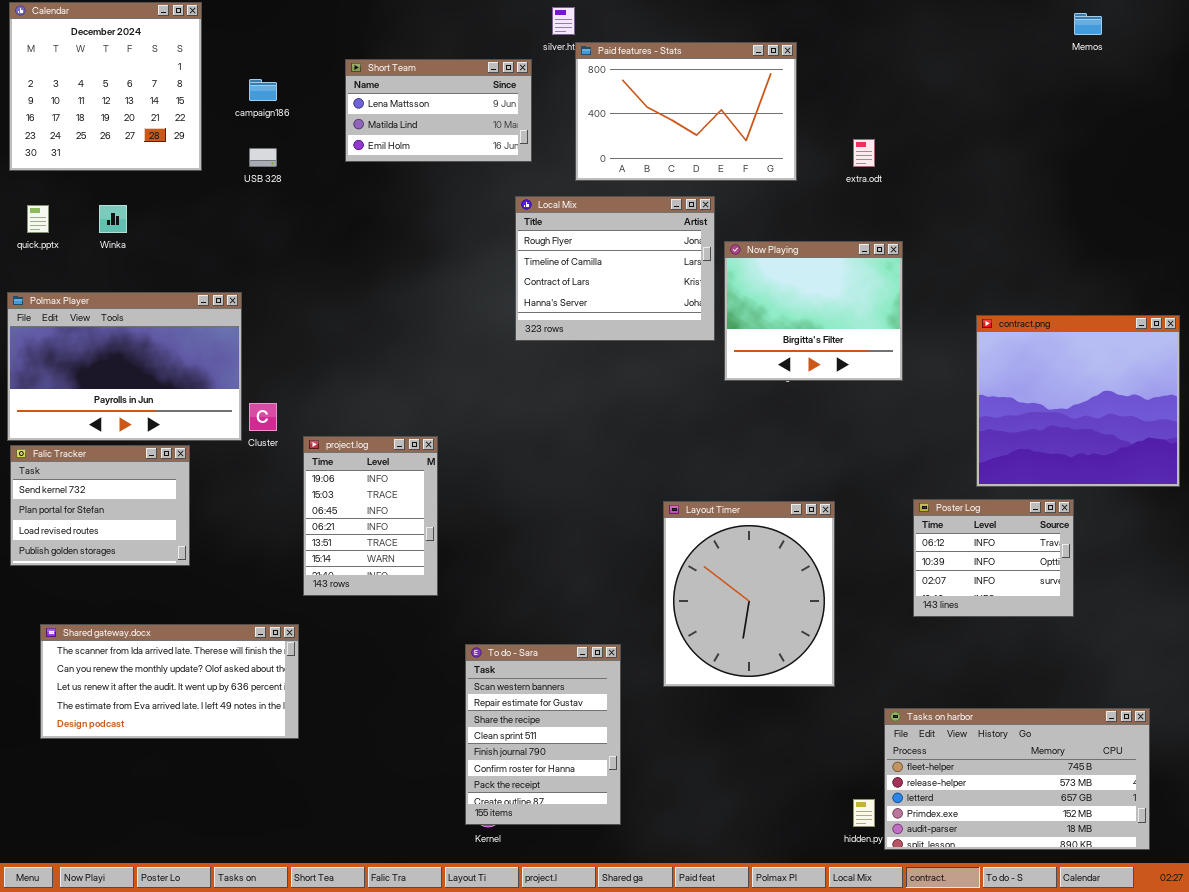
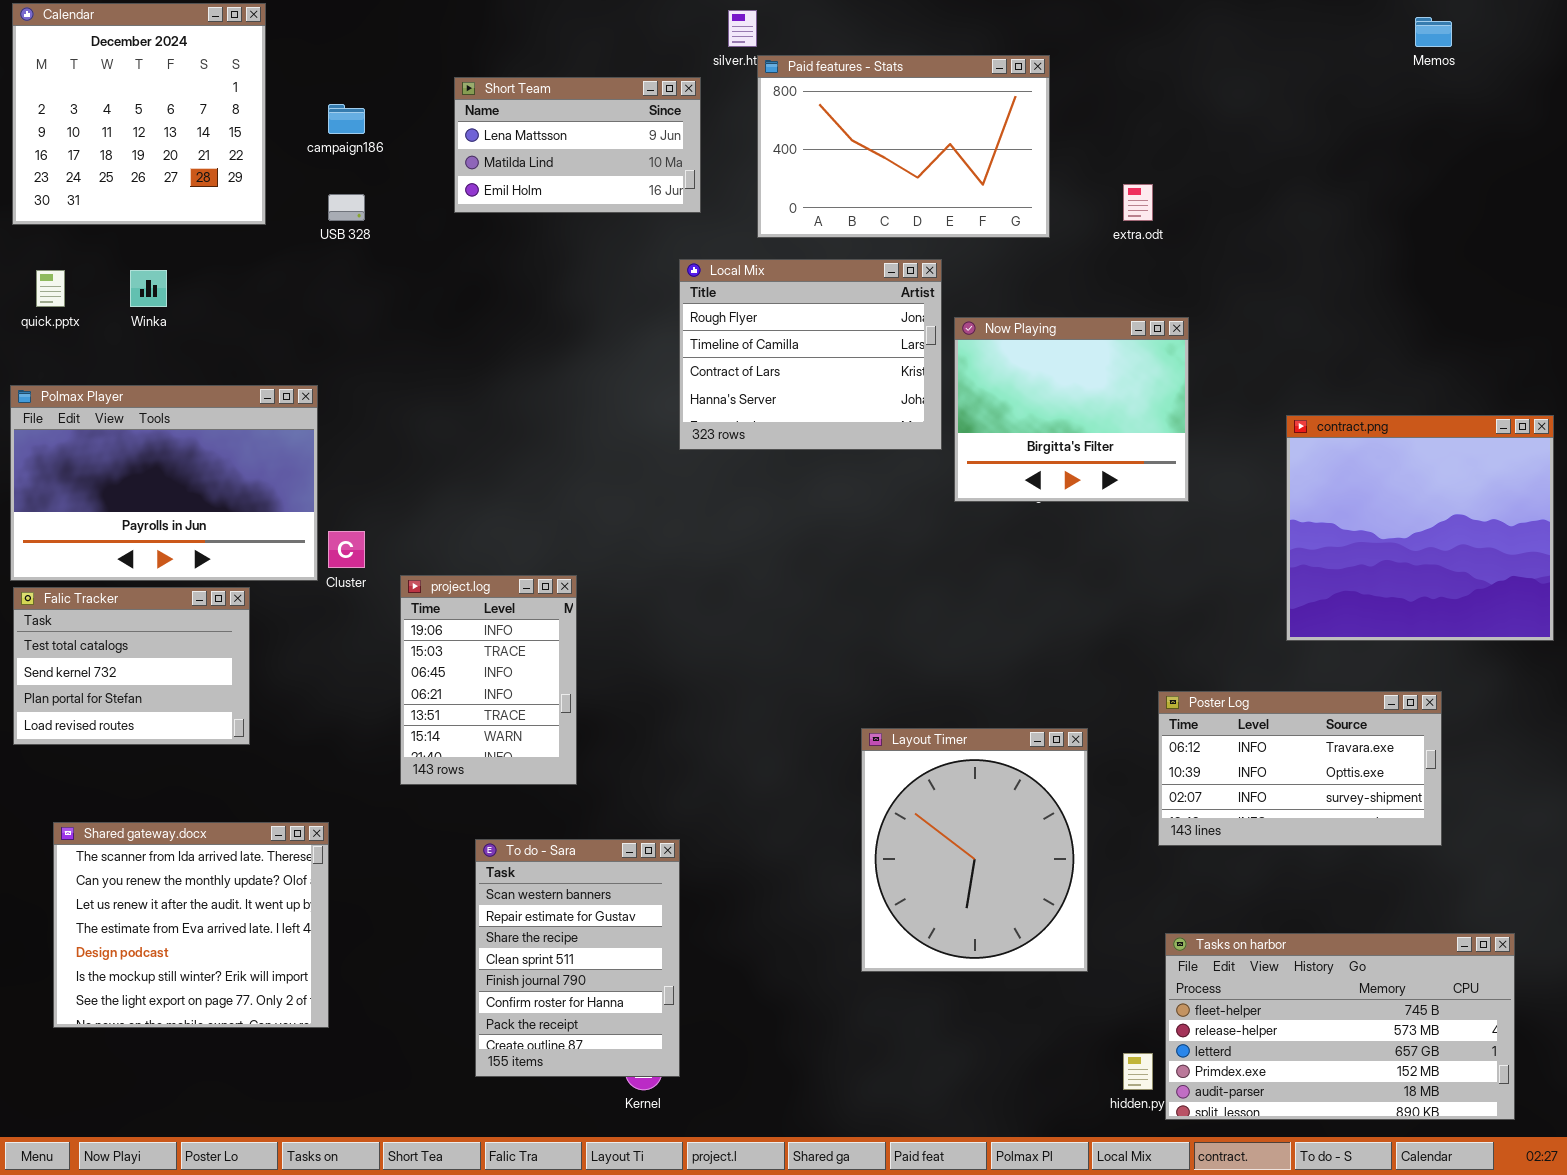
Falic Tracker: [10,445,190,566] -> [13,587,250,745], scrolled up 1 row
Poster Log: [913,499,1074,617] -> [1158,691,1442,846], moved, resized
Layout Timer: [663,501,835,687] -> [861,728,1088,972], moved
Shared gateway.docx: [40,624,299,739] -> [53,822,329,1028], resized
To do - Sara: [465,644,621,825] -> [475,839,680,1077], moved

